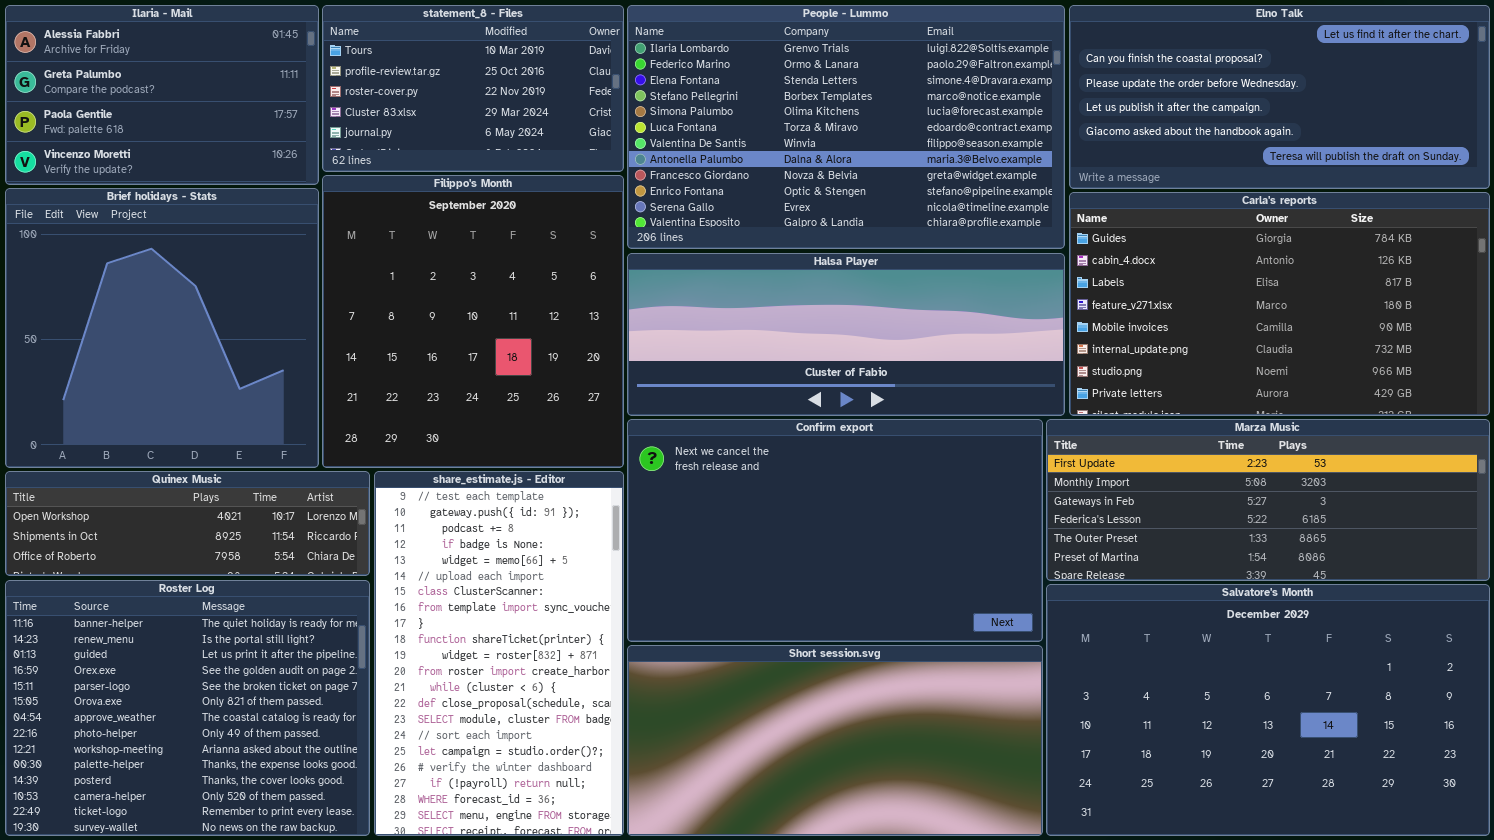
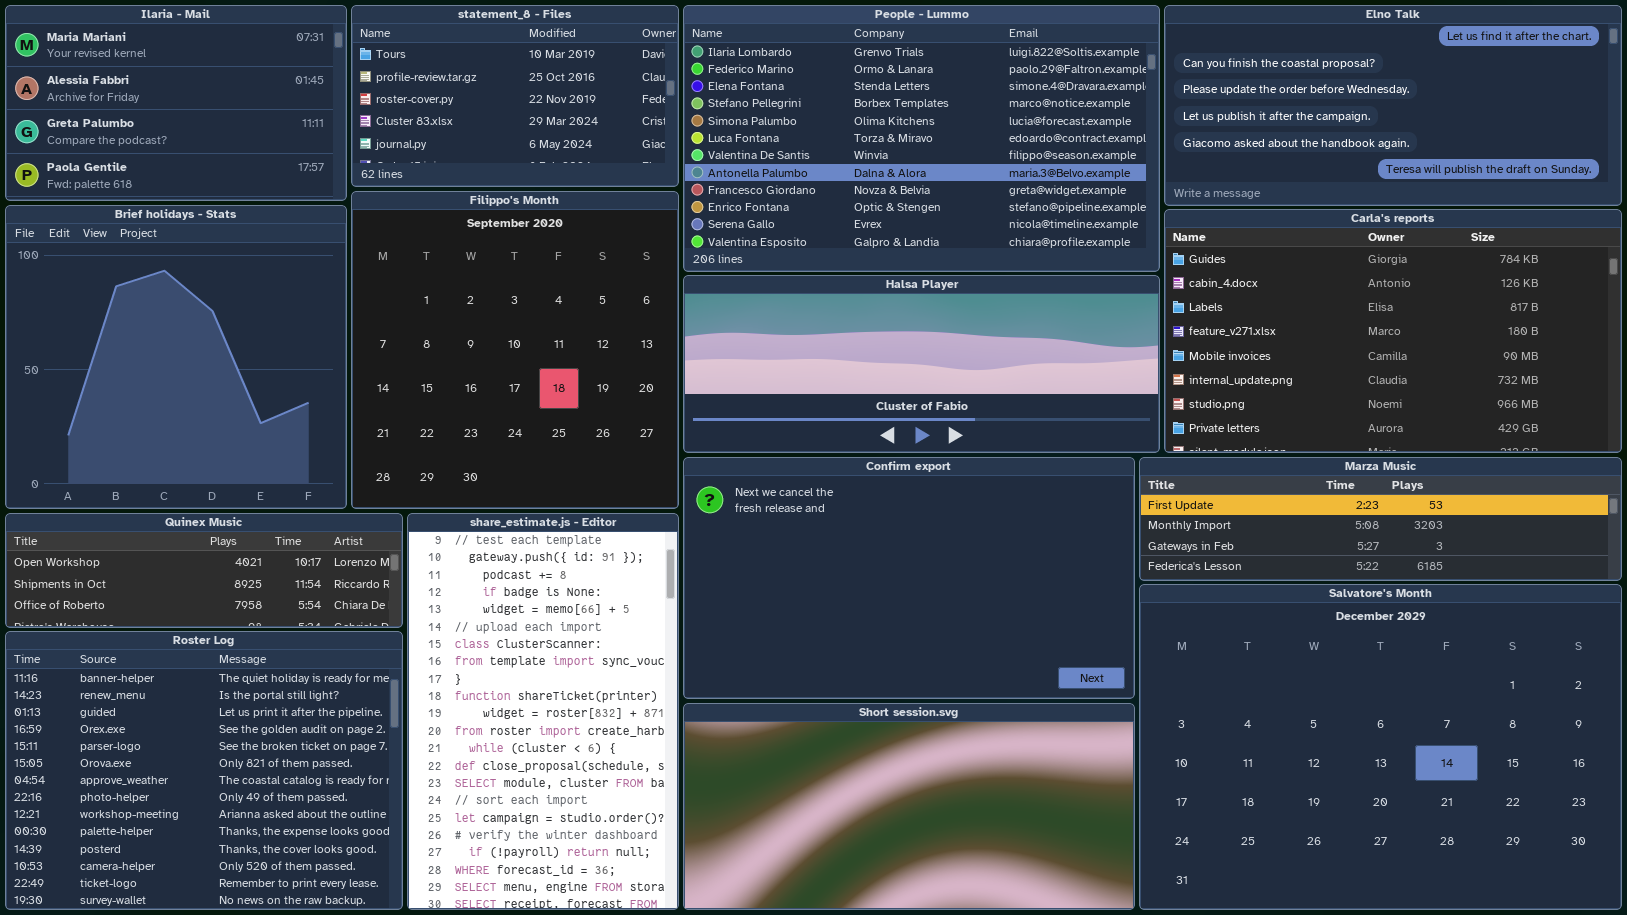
Ilaria - Mail: [5,5,319,185] -> [5,5,347,201], scrolled up 1 row
Marza Music: [1046,419,1490,581] -> [1139,457,1622,581], resized
Salvatore's Month: [1046,584,1490,836] -> [1139,584,1622,910], resized

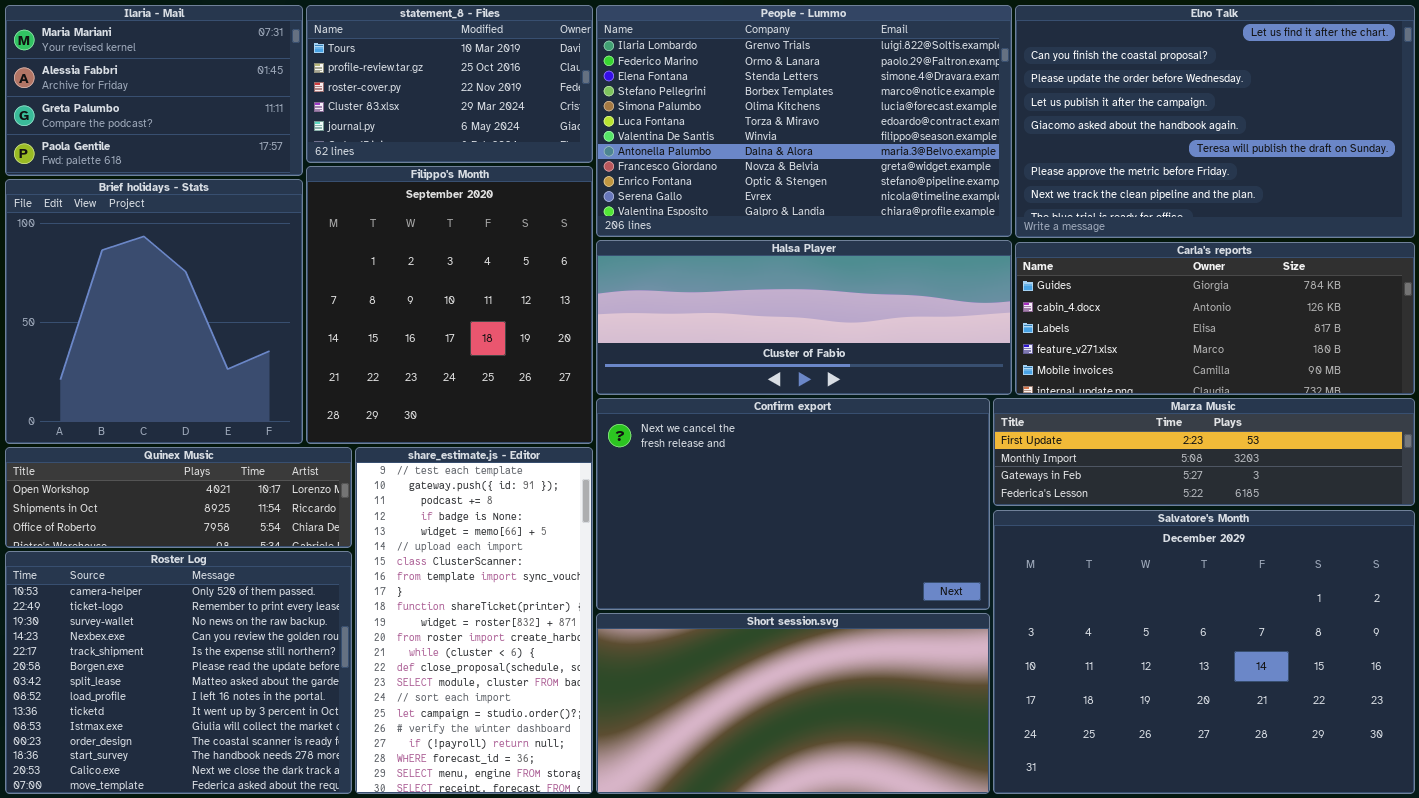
Elno Talk: [1164,5,1622,206] -> [1015,5,1415,238], resized
Carla's reports: [1164,209,1622,453] -> [1015,242,1415,395], resized
Roster Log: [5,631,403,910] -> [5,551,352,794], scrolled down 11 rows

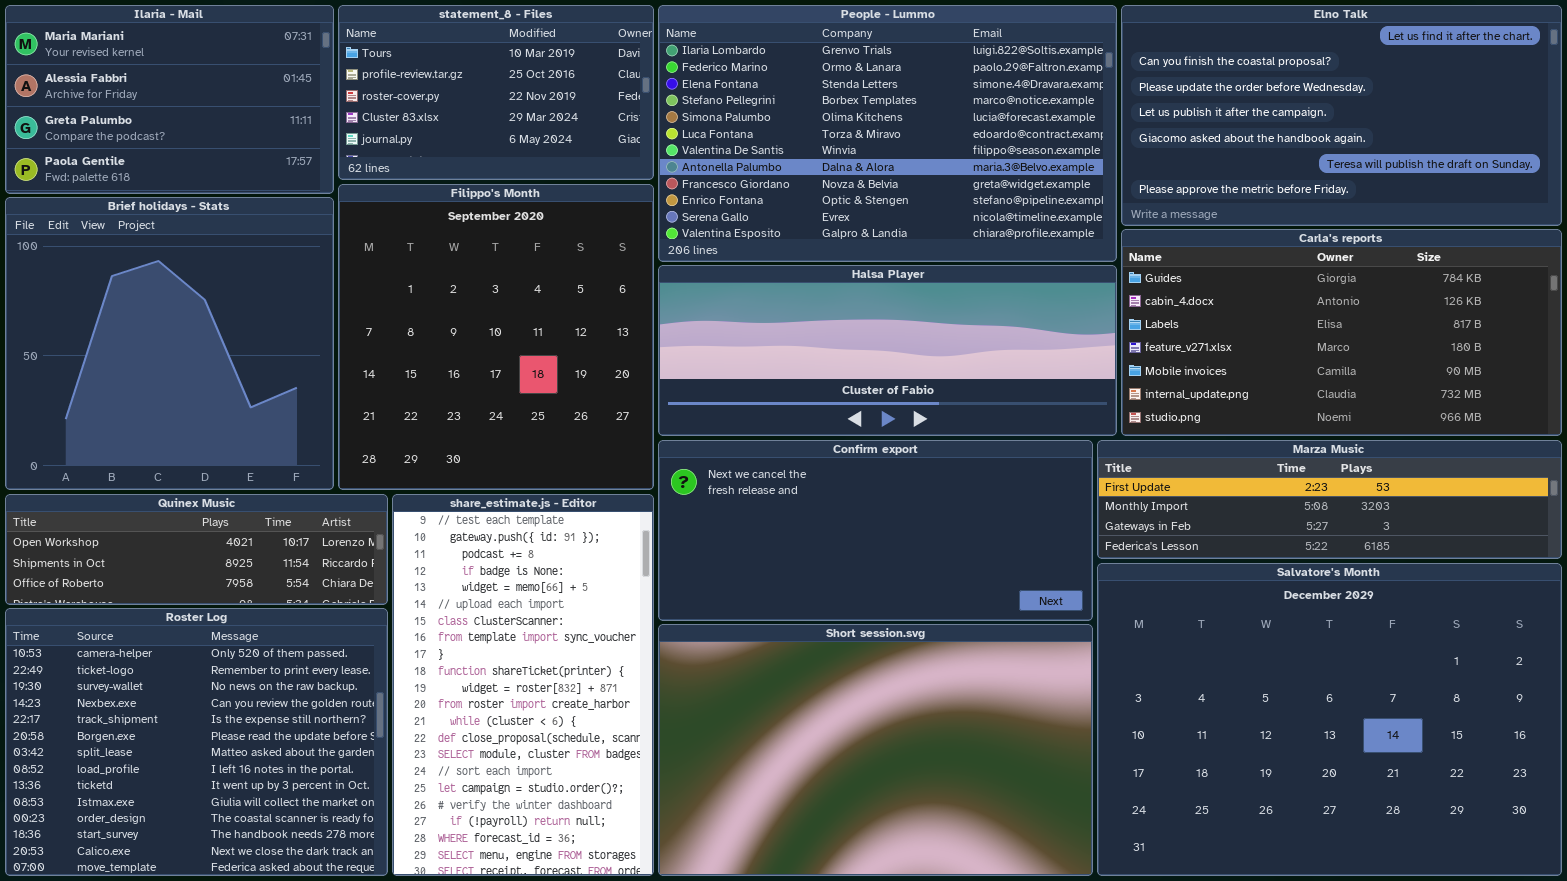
Elno Talk: [1015,5,1415,238] -> [1121,5,1562,226], resized
Carla's reports: [1015,242,1415,395] -> [1121,229,1562,436], resized
Confirm export: [596,398,990,610] -> [658,440,1093,621], resized
Short session.svg: [596,613,990,794] -> [658,624,1093,876], resized

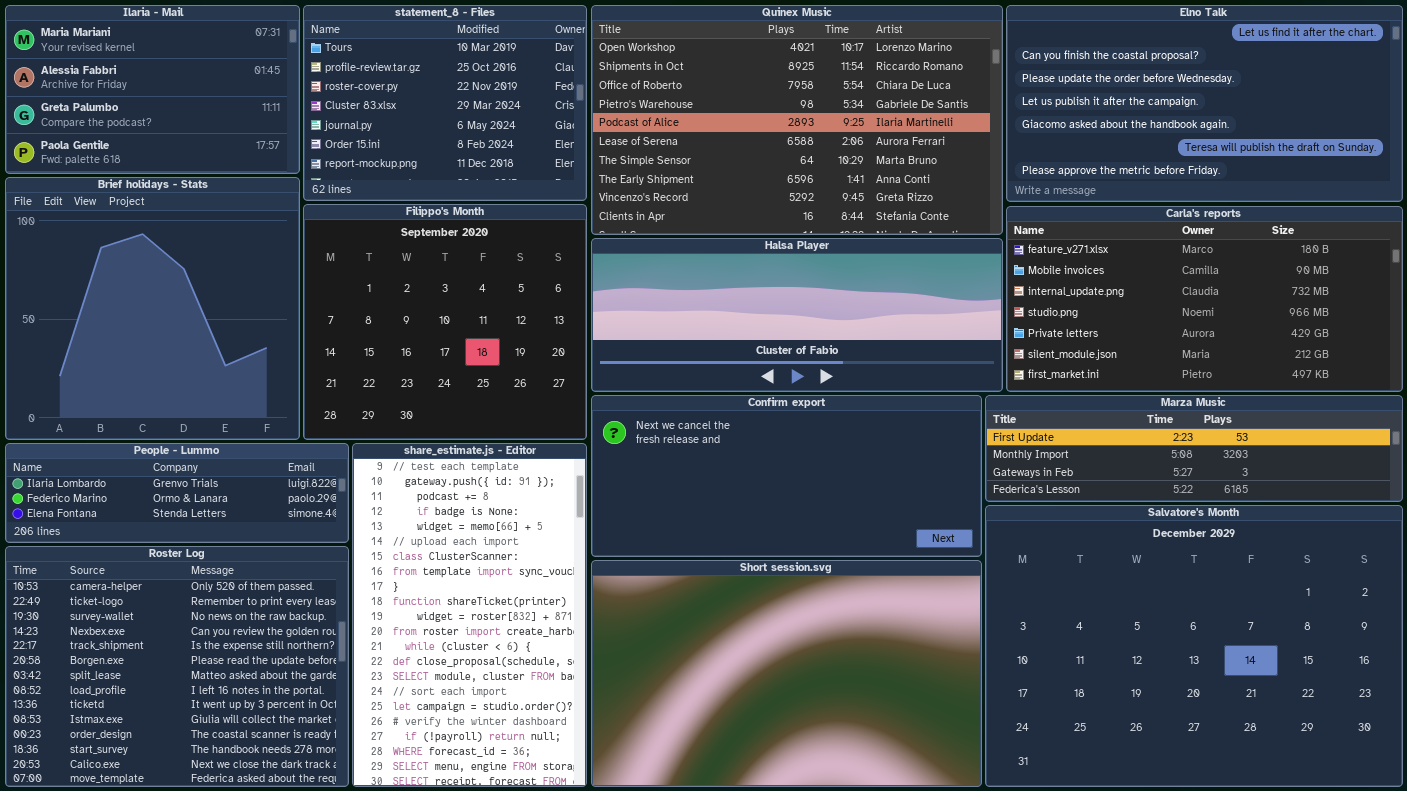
statement_8 - Files: [338,5,654,180] -> [303,5,587,201], resized
People - Lummo: [658,5,1117,262] -> [5,443,349,543], moved, resized
Filippo's Month: [338,184,654,490] -> [303,204,587,440], resized
Carla's reports: [1121,229,1562,436] -> [1006,206,1403,392], scrolled down 3 rows
Quinex Music: [5,494,388,605] -> [591,5,1003,235], moved, resized

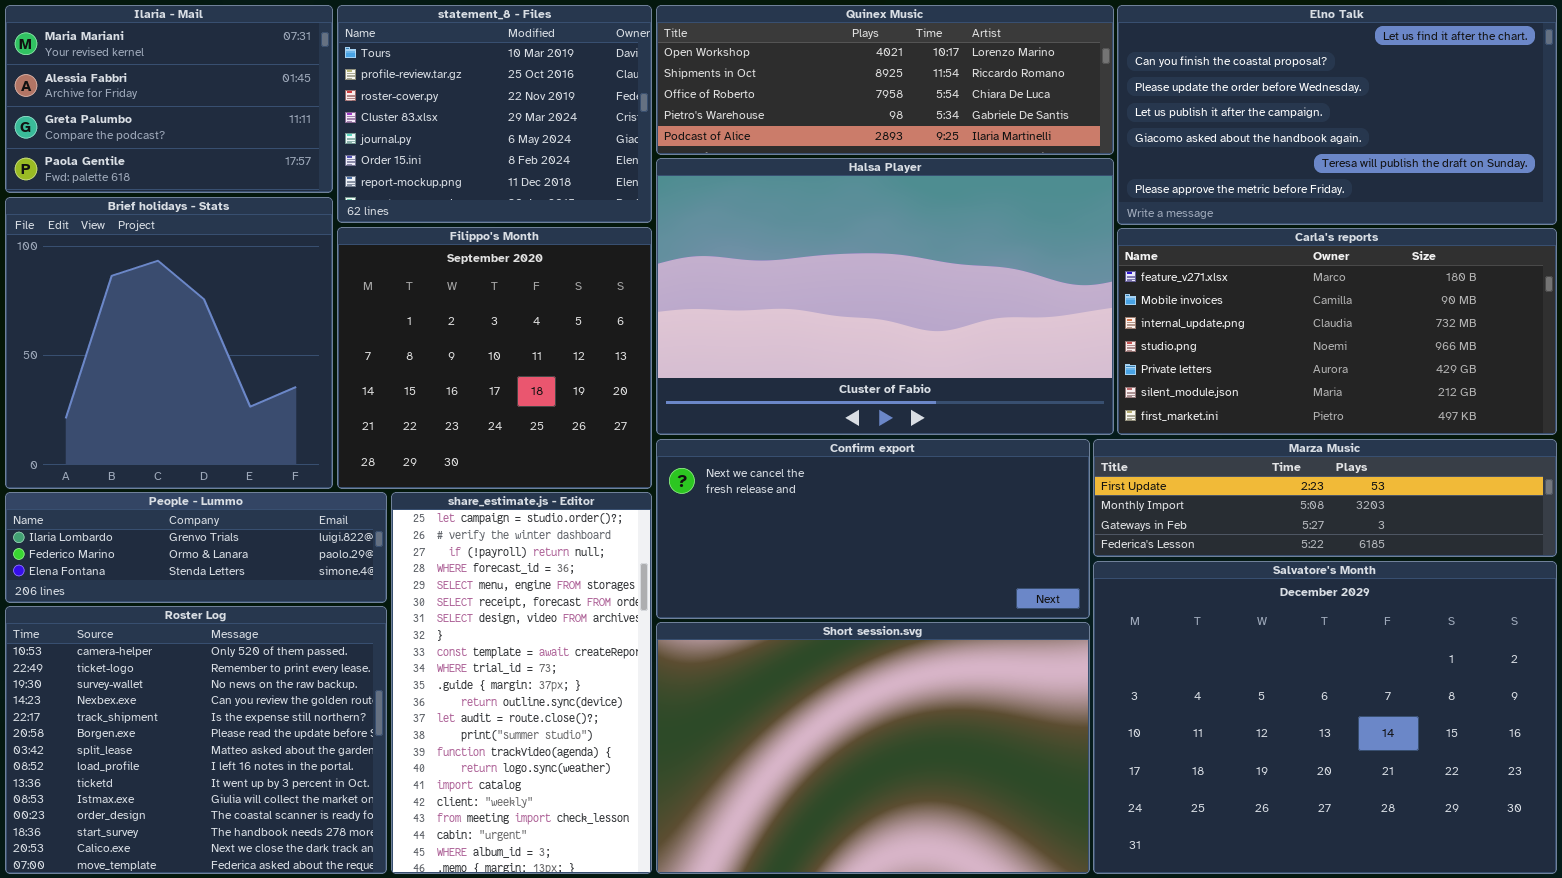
Quinex Music: [591,5,1003,235] -> [656,5,1114,155], resized
Halsa Player: [591,238,1003,392] -> [656,158,1114,435], resized
share_estimate.js - Editor: [352,443,587,787] -> [391,492,652,874], scrolled down 16 rows

